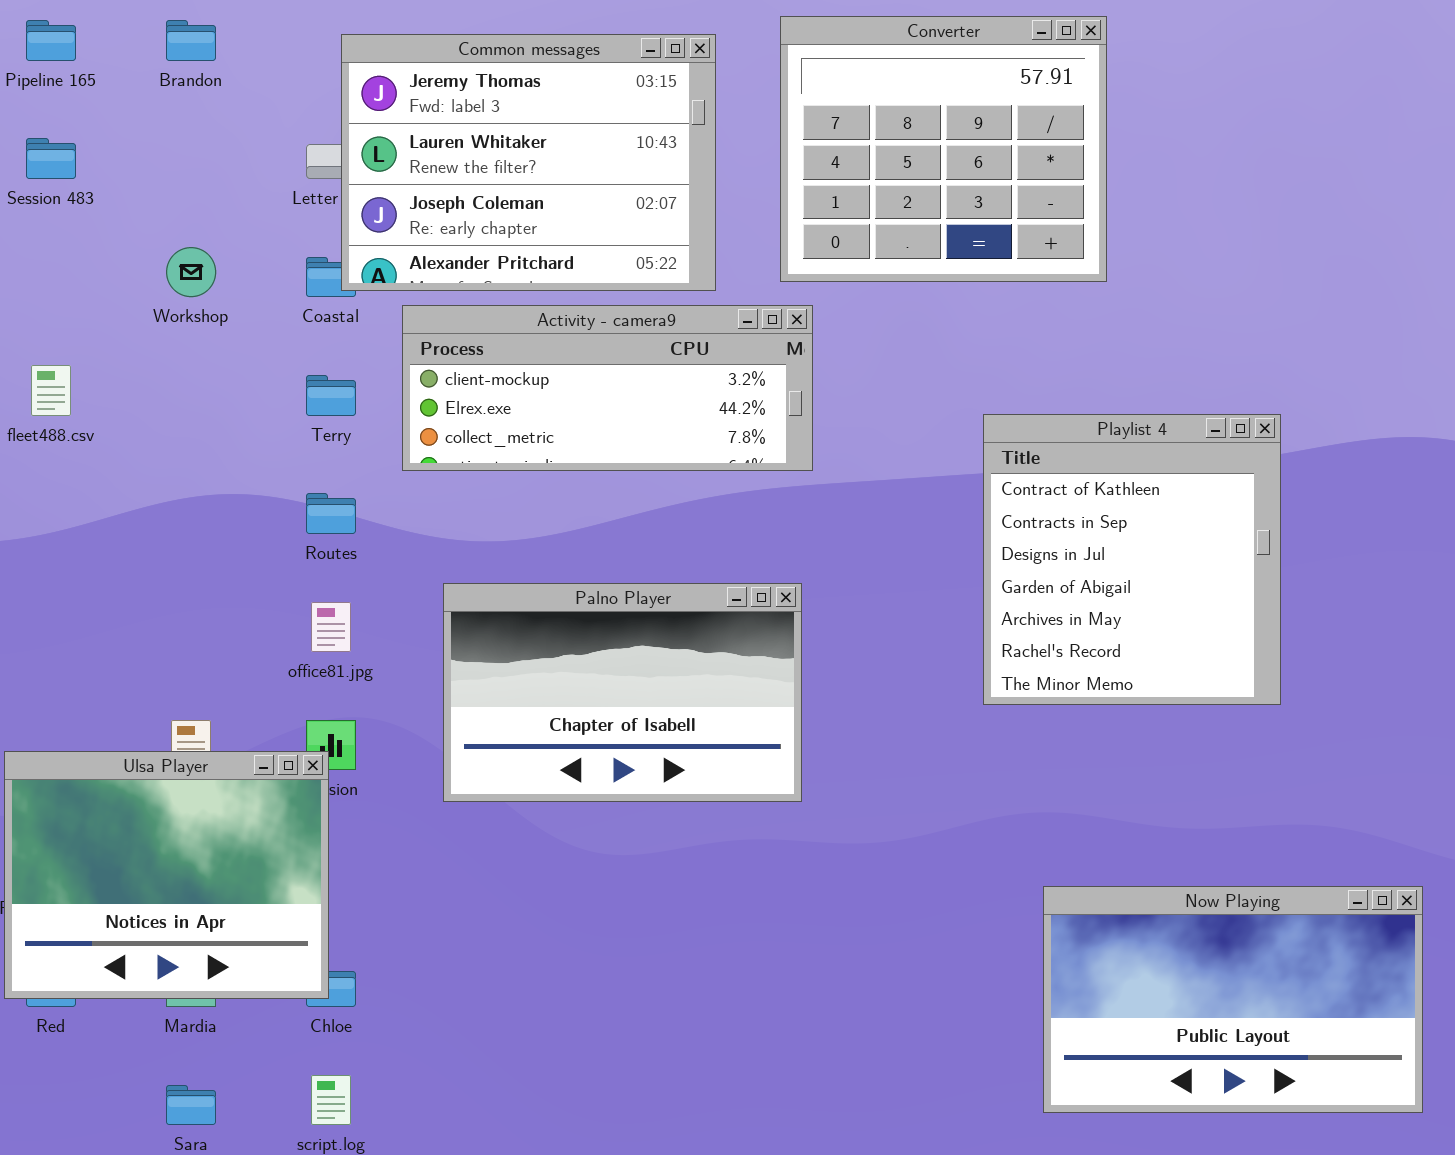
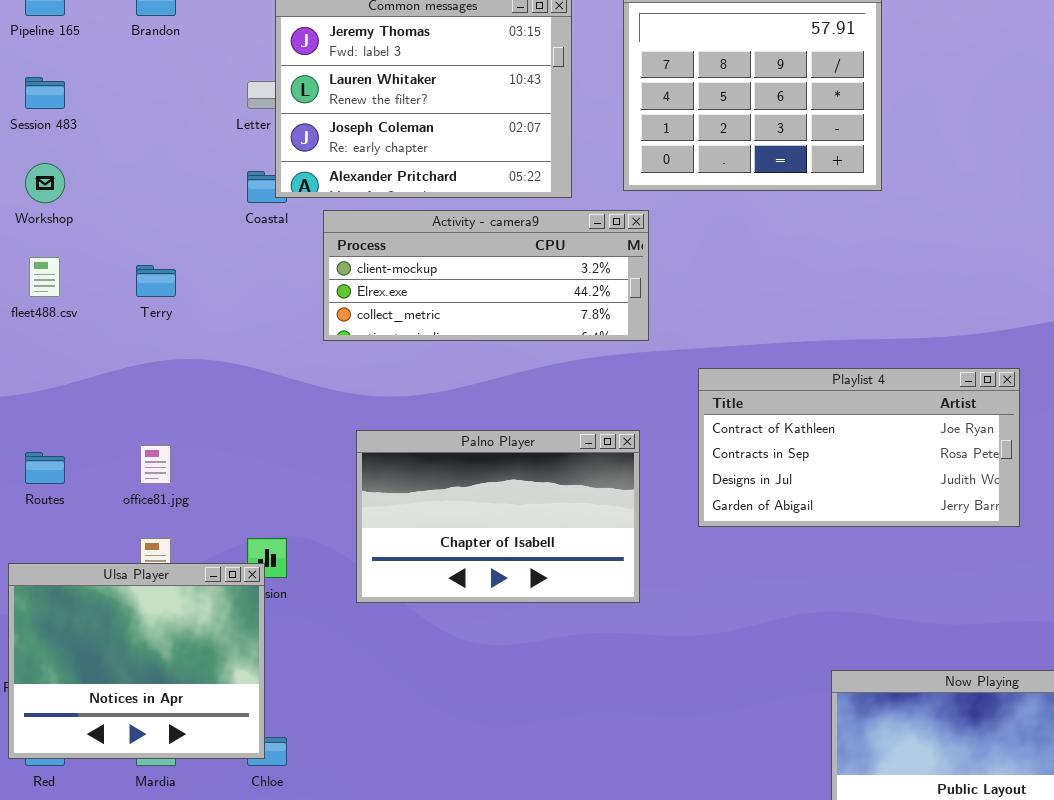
Workshop: [166,247,216,297] -> [25,163,65,203], moved
Terry: [306,375,356,416] -> [136,265,176,297], moved
Playlist 4: [983,414,1281,705] -> [698,368,1020,527], resized
Routes: [306,493,356,534] -> [25,452,65,484], moved
office81.jpg: [311,602,351,652] -> [140,445,171,484], moved

